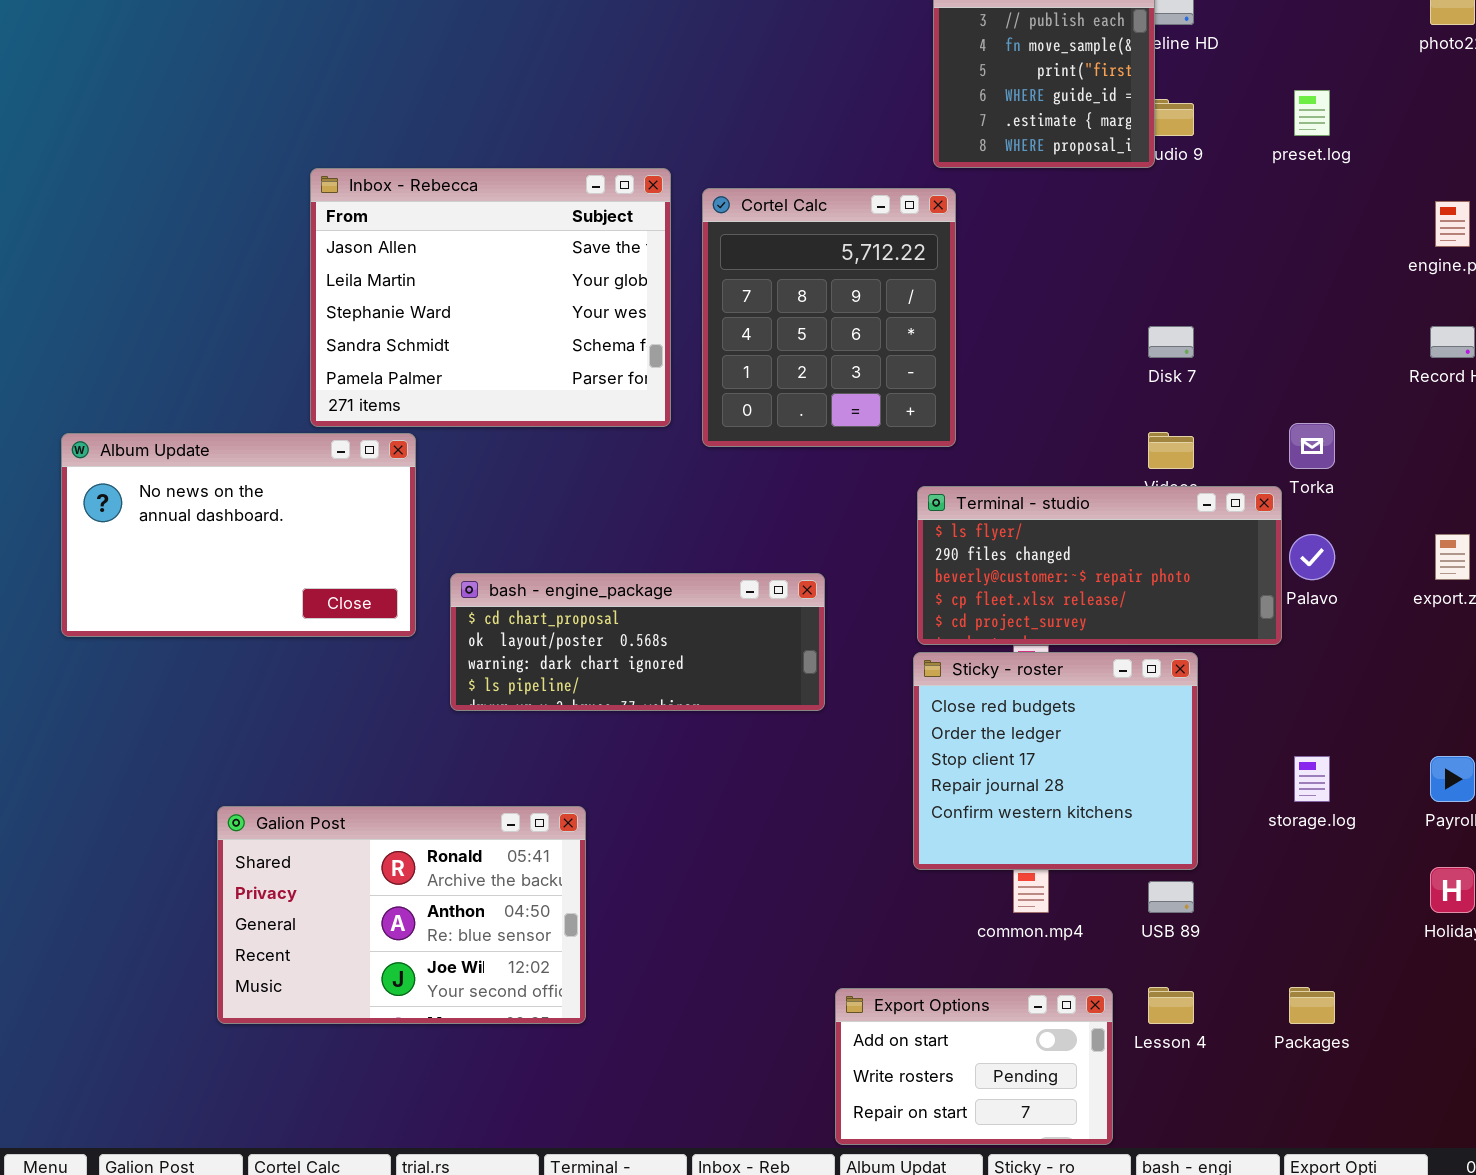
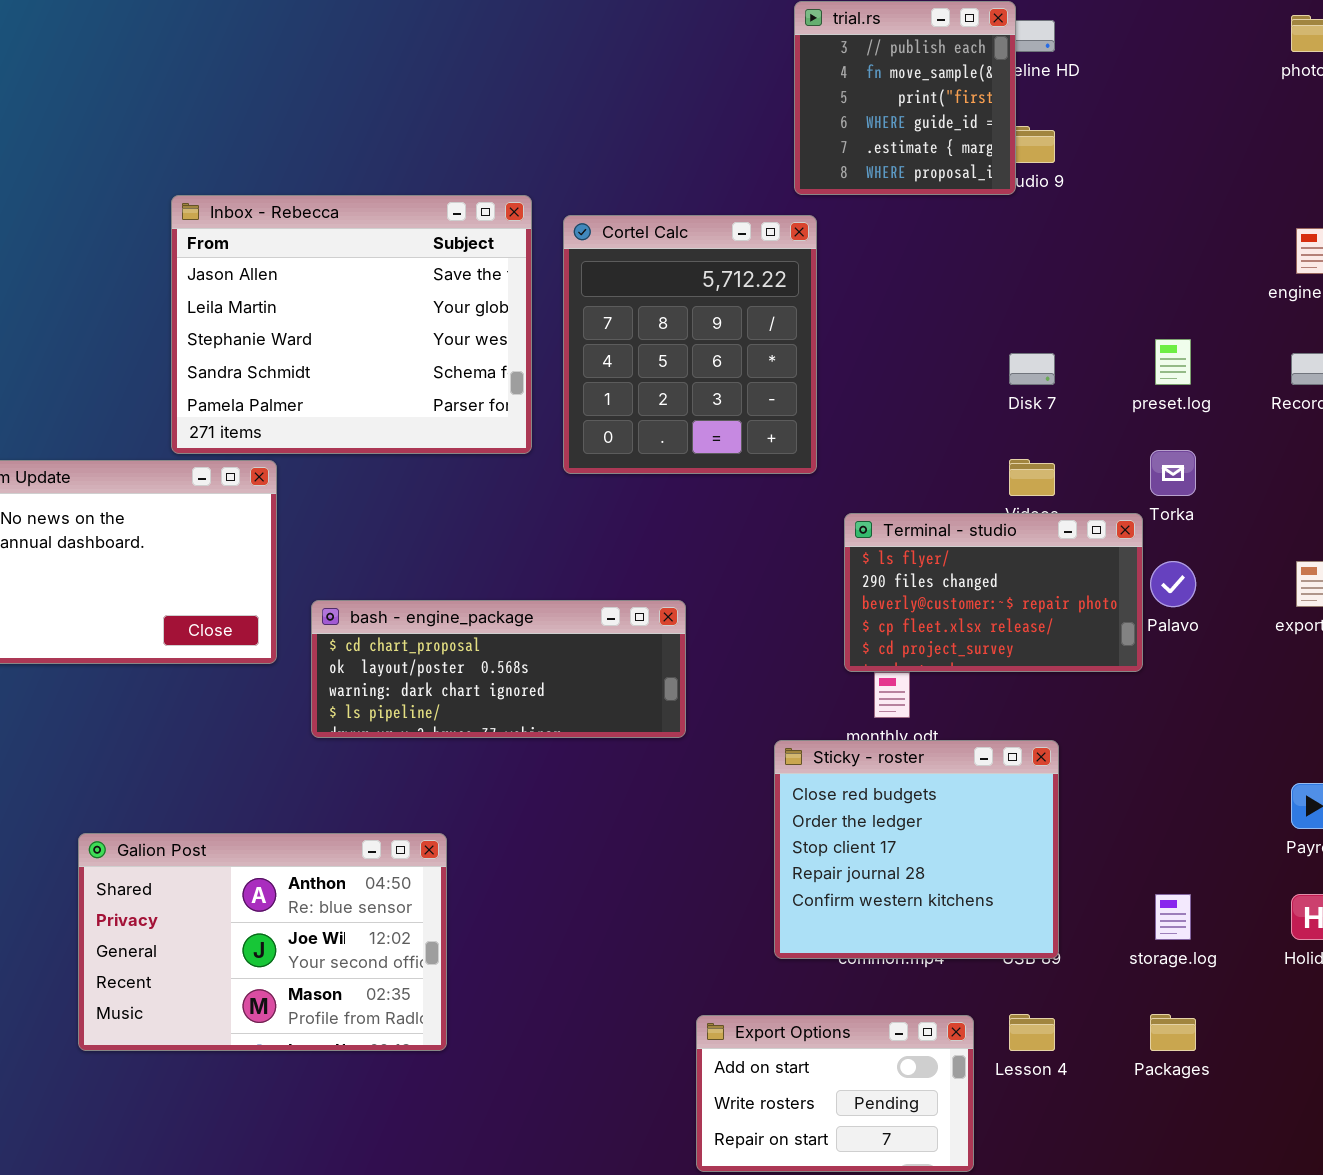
preset.log: [1294,90,1330,136] -> [1155,339,1191,385], moved
Terminal - studio: [917,486,1282,645] -> [844,513,1143,672], resized
Sticky - roster: [913,652,1198,870] -> [774,740,1059,959], moved
storage.log: [1294,756,1330,802] -> [1155,894,1191,940], moved
Galion Post: [217,806,586,1024] -> [78,833,447,1051], scrolled down 1 row

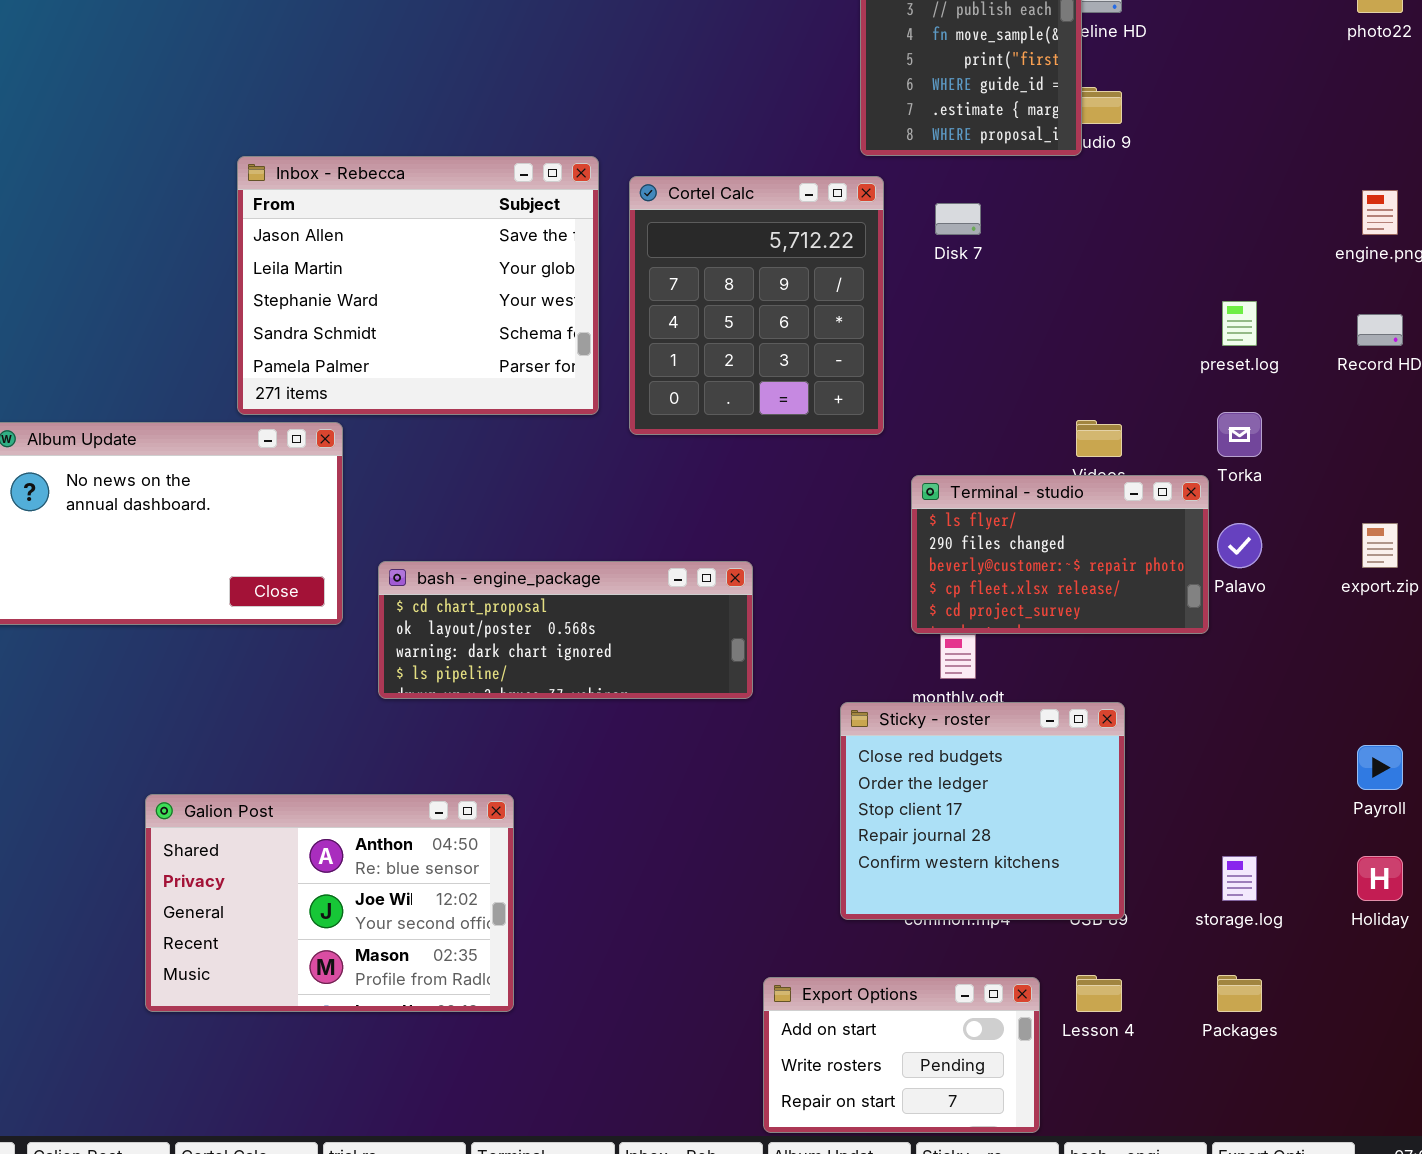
Disk 7: [1009,353,1055,385] -> [935,203,981,235], moved

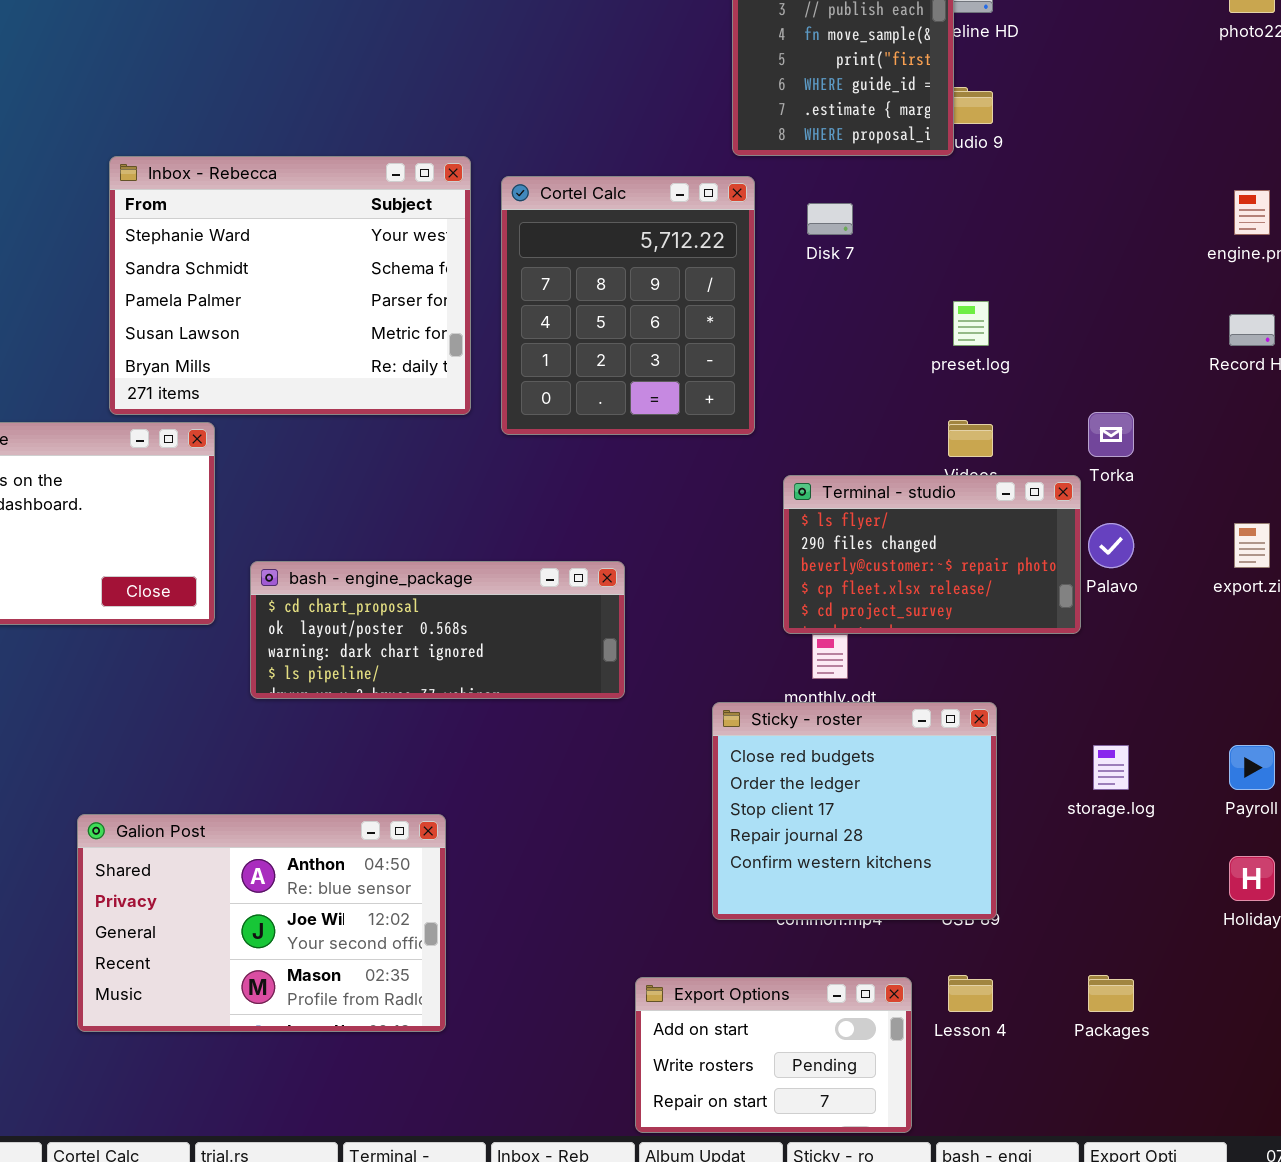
Inbox - Rebecca: [237,156,599,415] -> [109,156,471,415], scrolled down 2 rows
preset.log: [1222,301,1257,346] -> [953,301,989,346], moved
Galion Post: [145,794,514,1012] -> [77,814,446,1032], moved
storage.log: [1222,856,1257,901] -> [1093,745,1129,790], moved

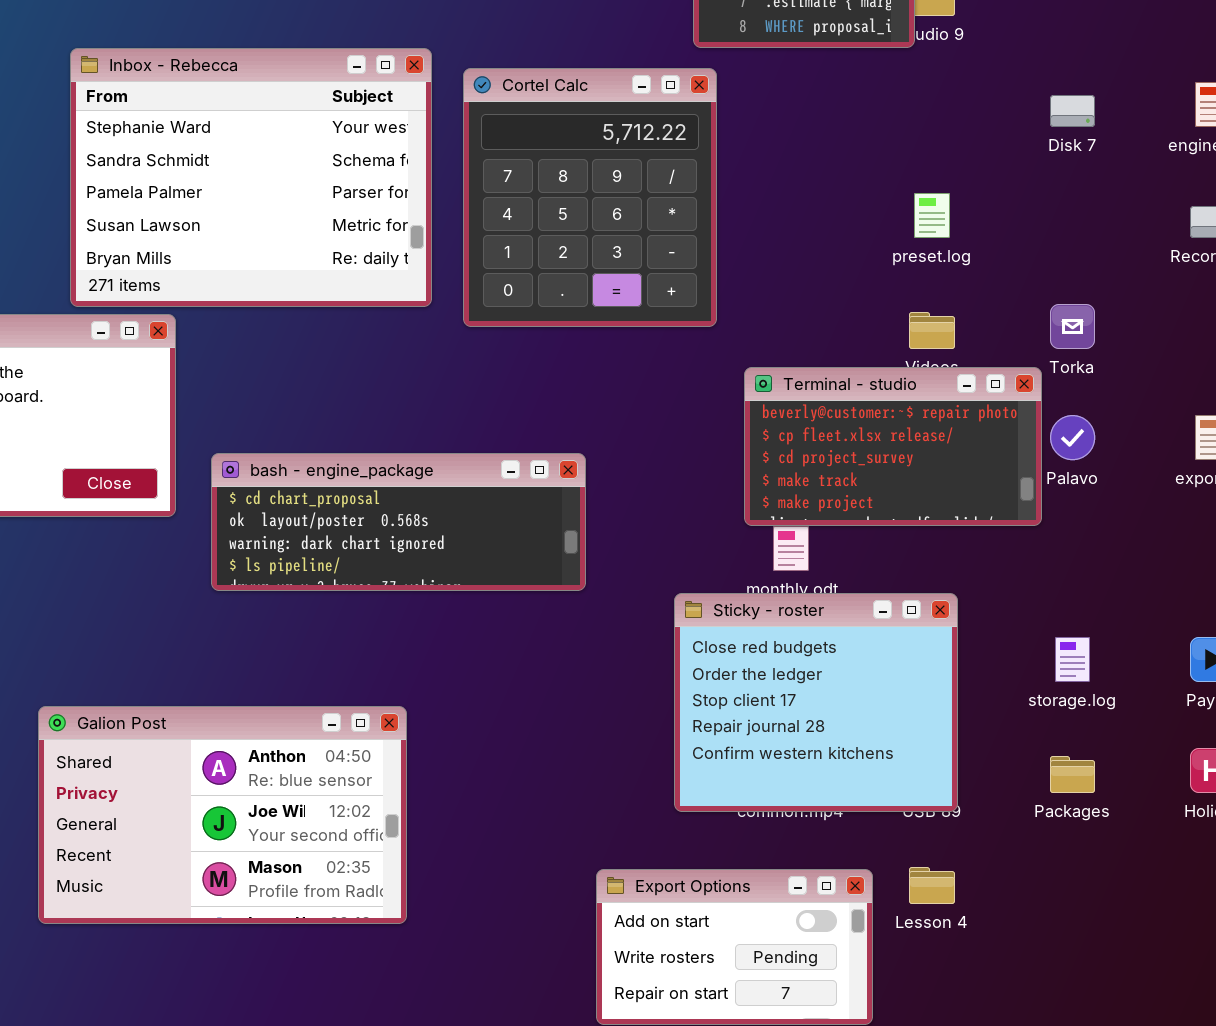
Disk 7: [807,203,853,235] -> [1050,95,1095,127], moved
Terminal - studio: [783,475,1081,634] -> [744,367,1042,526], scrolled down 2 rows
Packages: [1088,975,1134,1012] -> [1050,756,1095,793], moved

